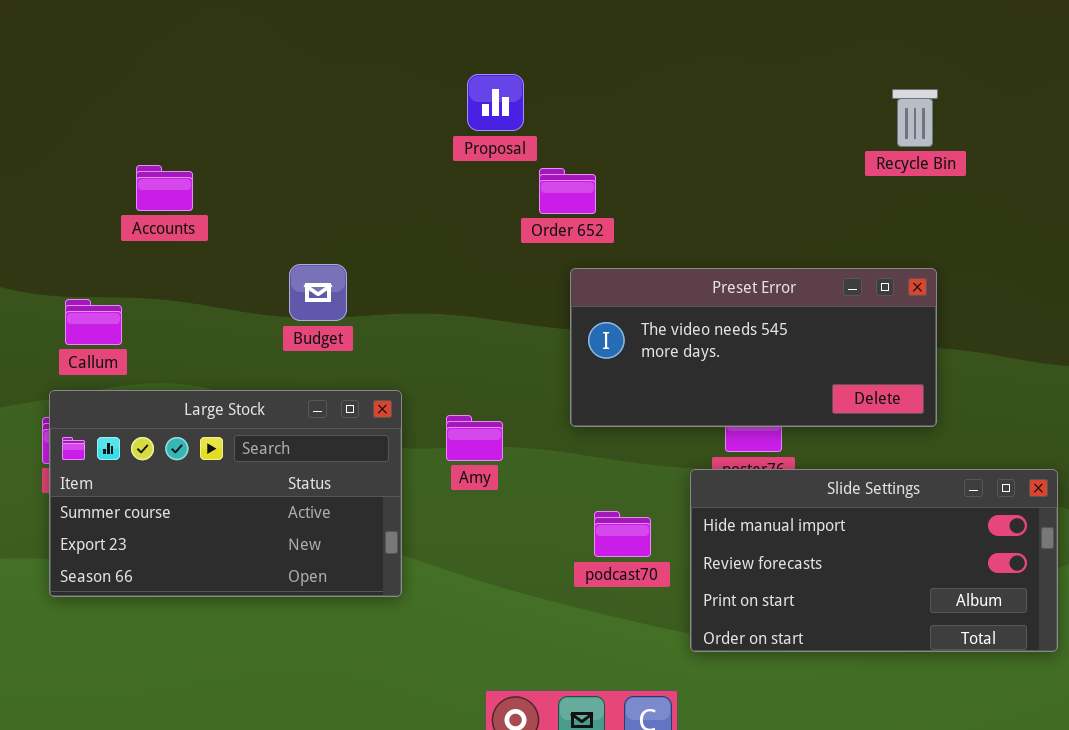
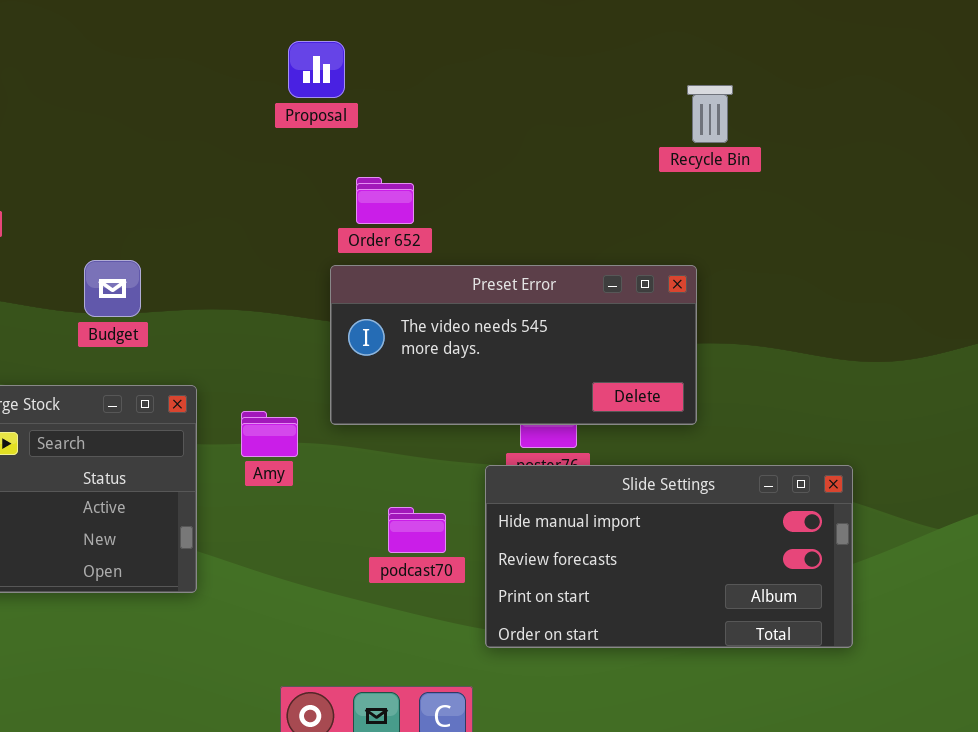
Proposal: [467,74,524,131] -> [288,41,345,98], moved
Order 652: [539,168,596,214] -> [356,177,414,224], moved
Preset Error: [570,268,937,427] -> [330,265,697,425], moved

